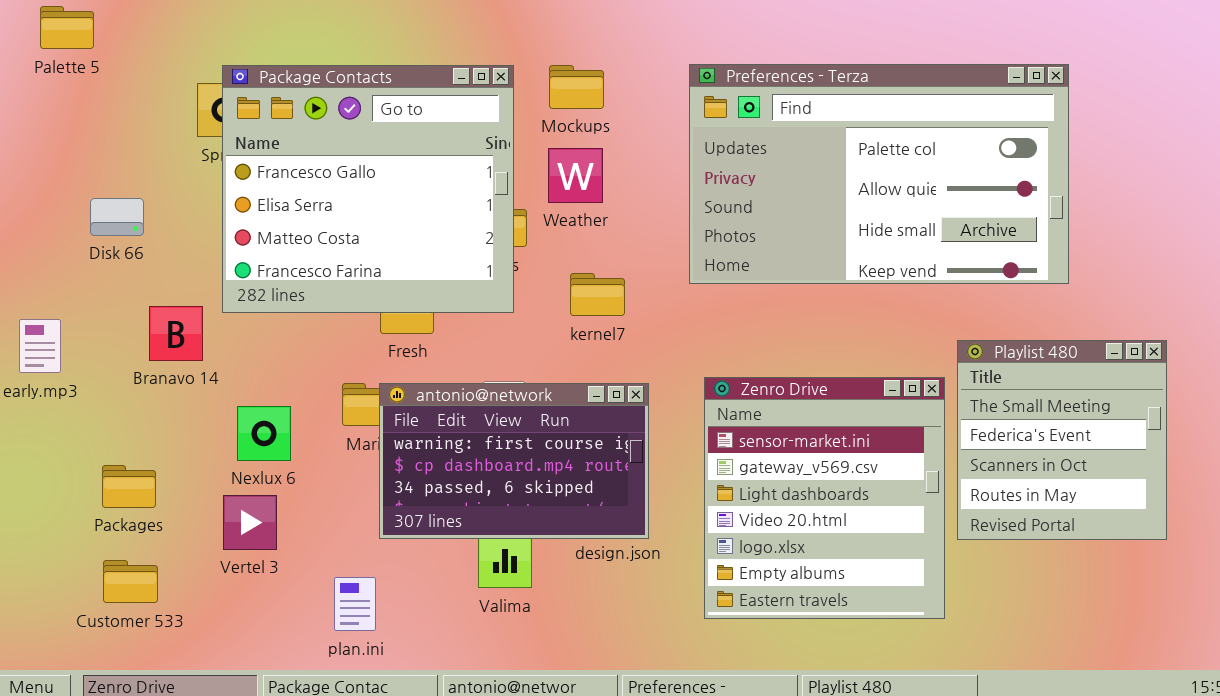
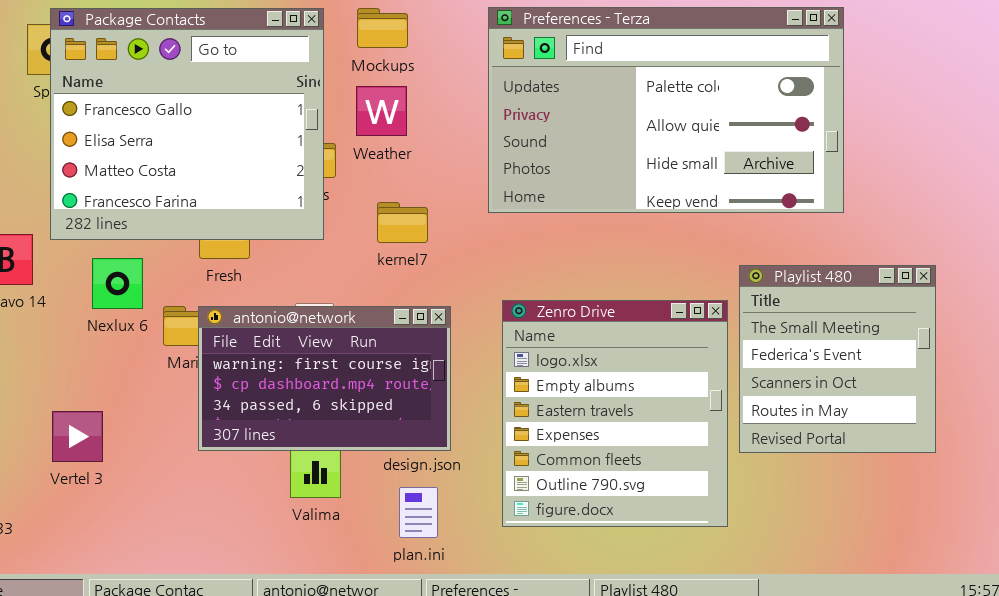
Zenro Drive: [704,377,945,619] -> [502,300,728,527], scrolled down 4 rows
Nexlux 6: [237,406,291,461] -> [92,258,143,309], moved
plan.ini: [334,577,376,631] -> [399,487,438,538], moved

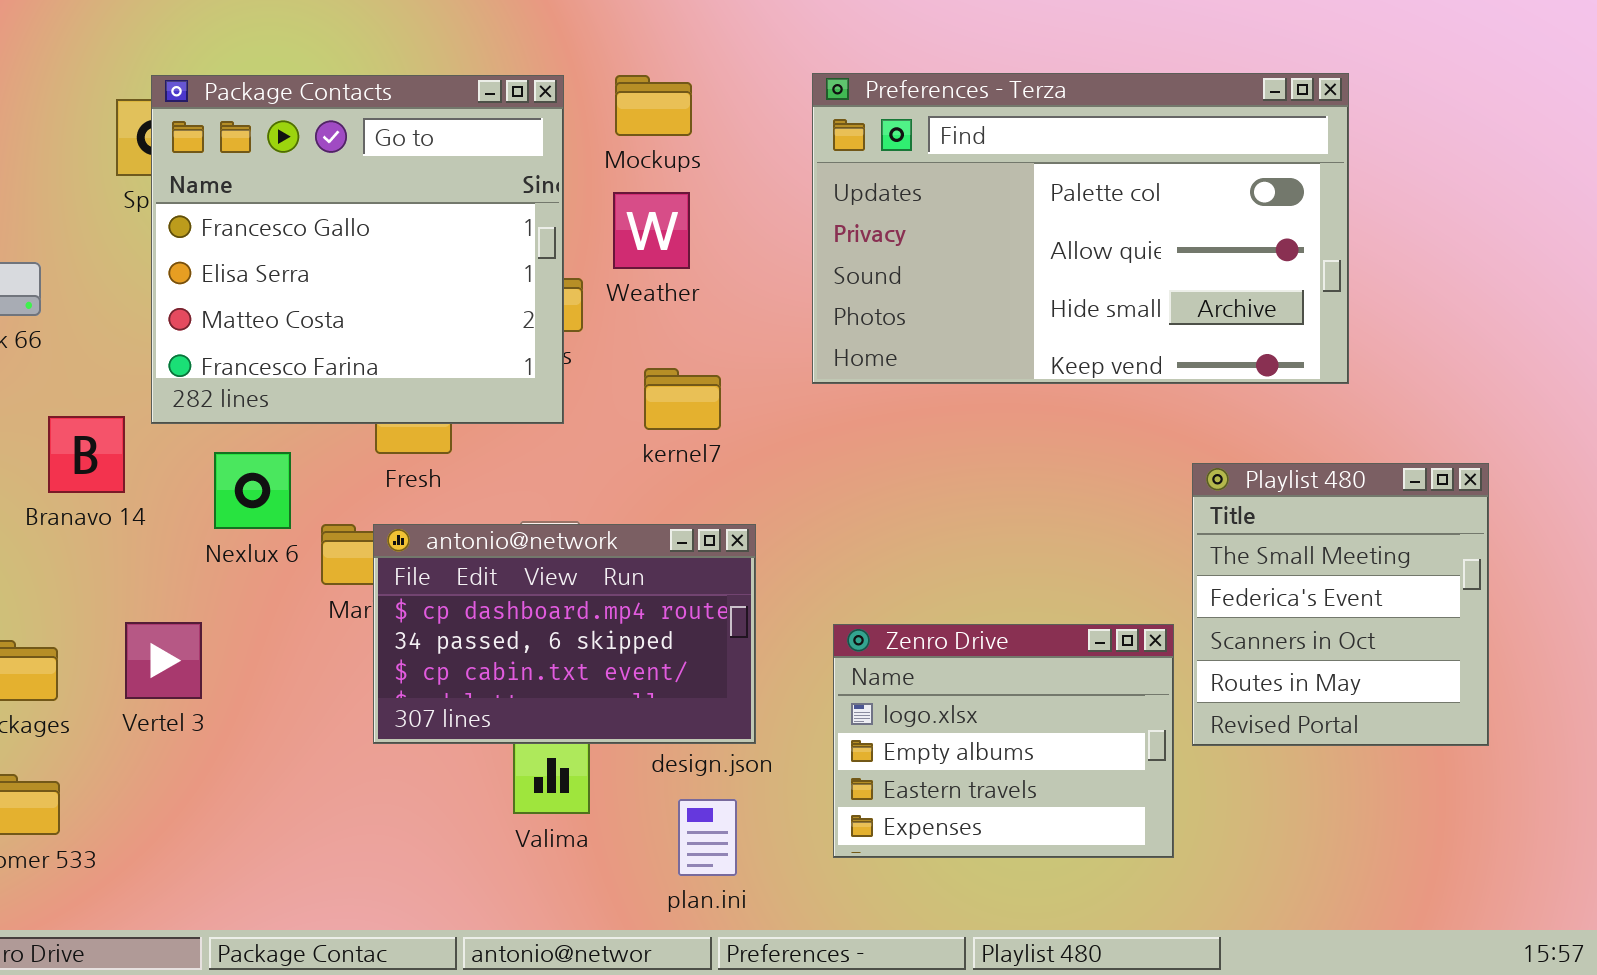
Zenro Drive: [502,300,728,527] -> [833,624,1174,858], resized
antonio@network: [198,306,451,451] -> [373,524,756,744], scrolled down 1 row
Vertel 3: [52,411,103,462] -> [125,622,202,699], moved

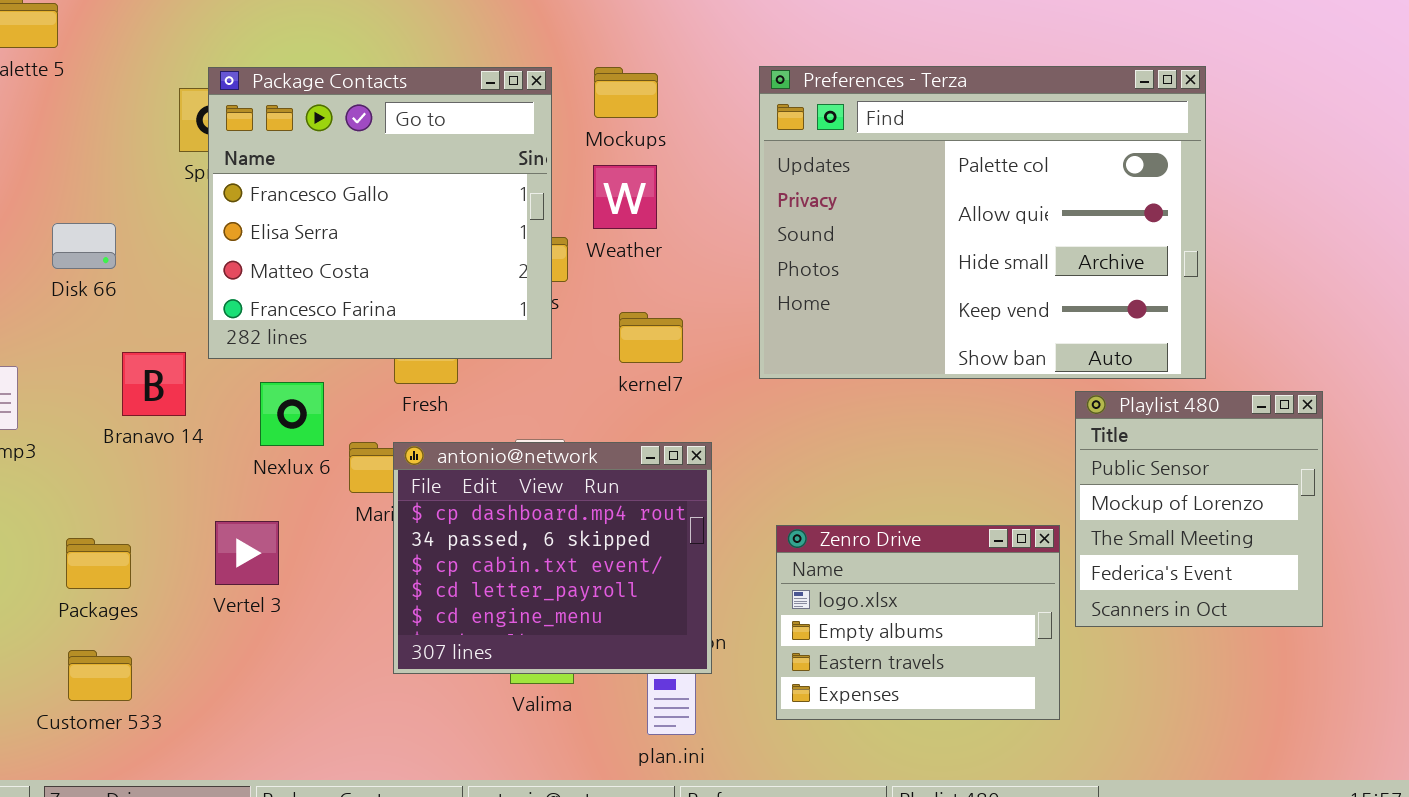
Preferences - Terza: [812,73,1349,384] -> [759,66,1206,379], resized
Playlist 480: [1192,463,1489,746] -> [1075,391,1323,627], scrolled up 2 rows
antonio@network: [373,524,756,744] -> [393,442,712,674], resized
Vertel 3: [125,622,202,699] -> [215,521,279,585], moved

